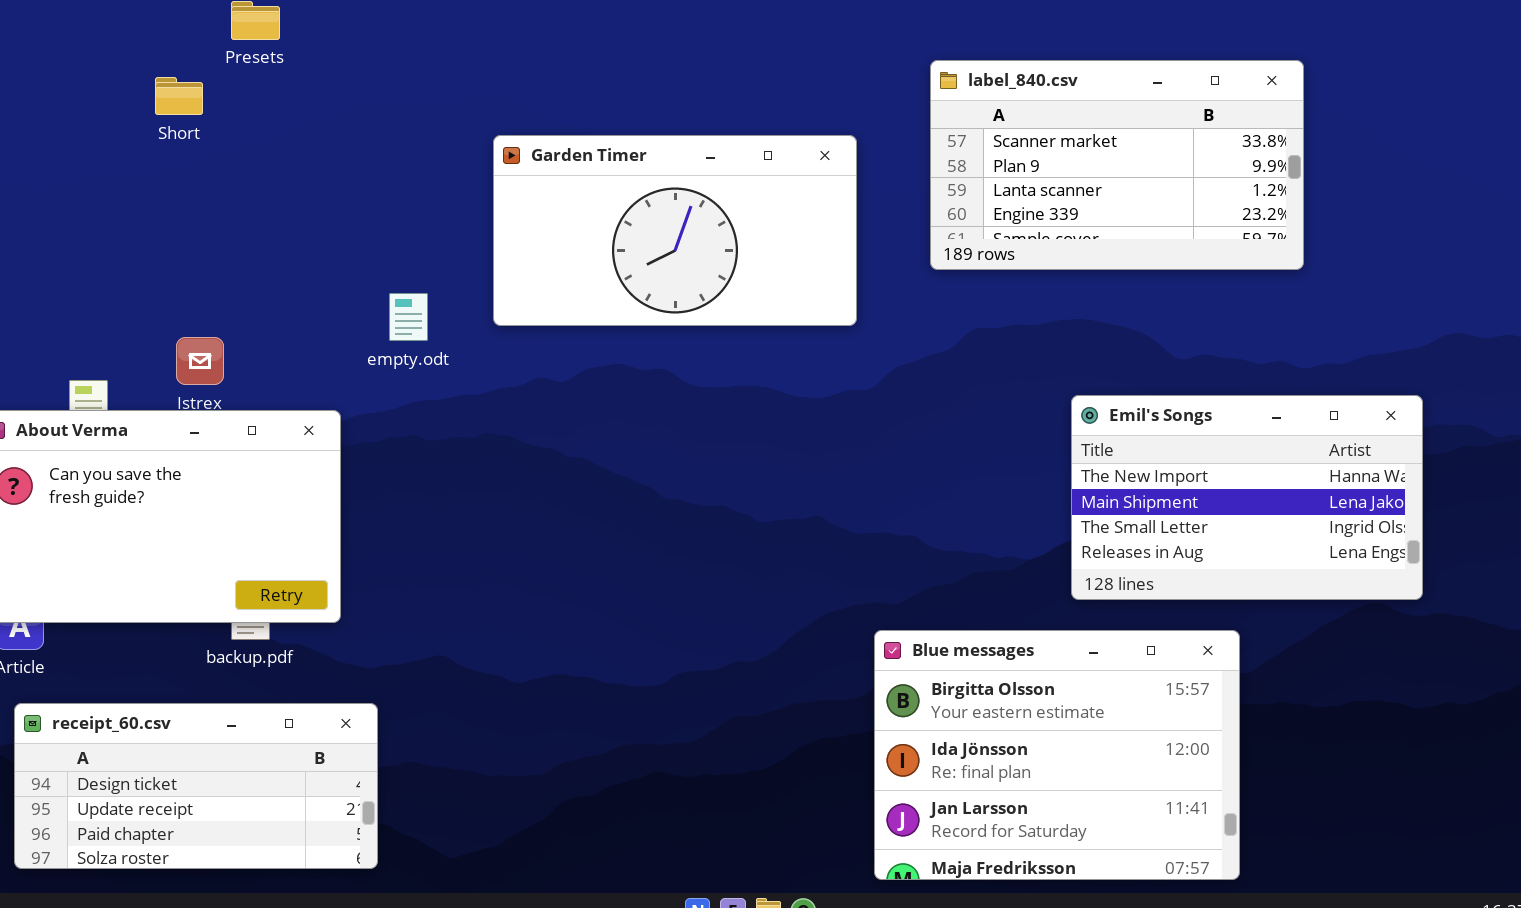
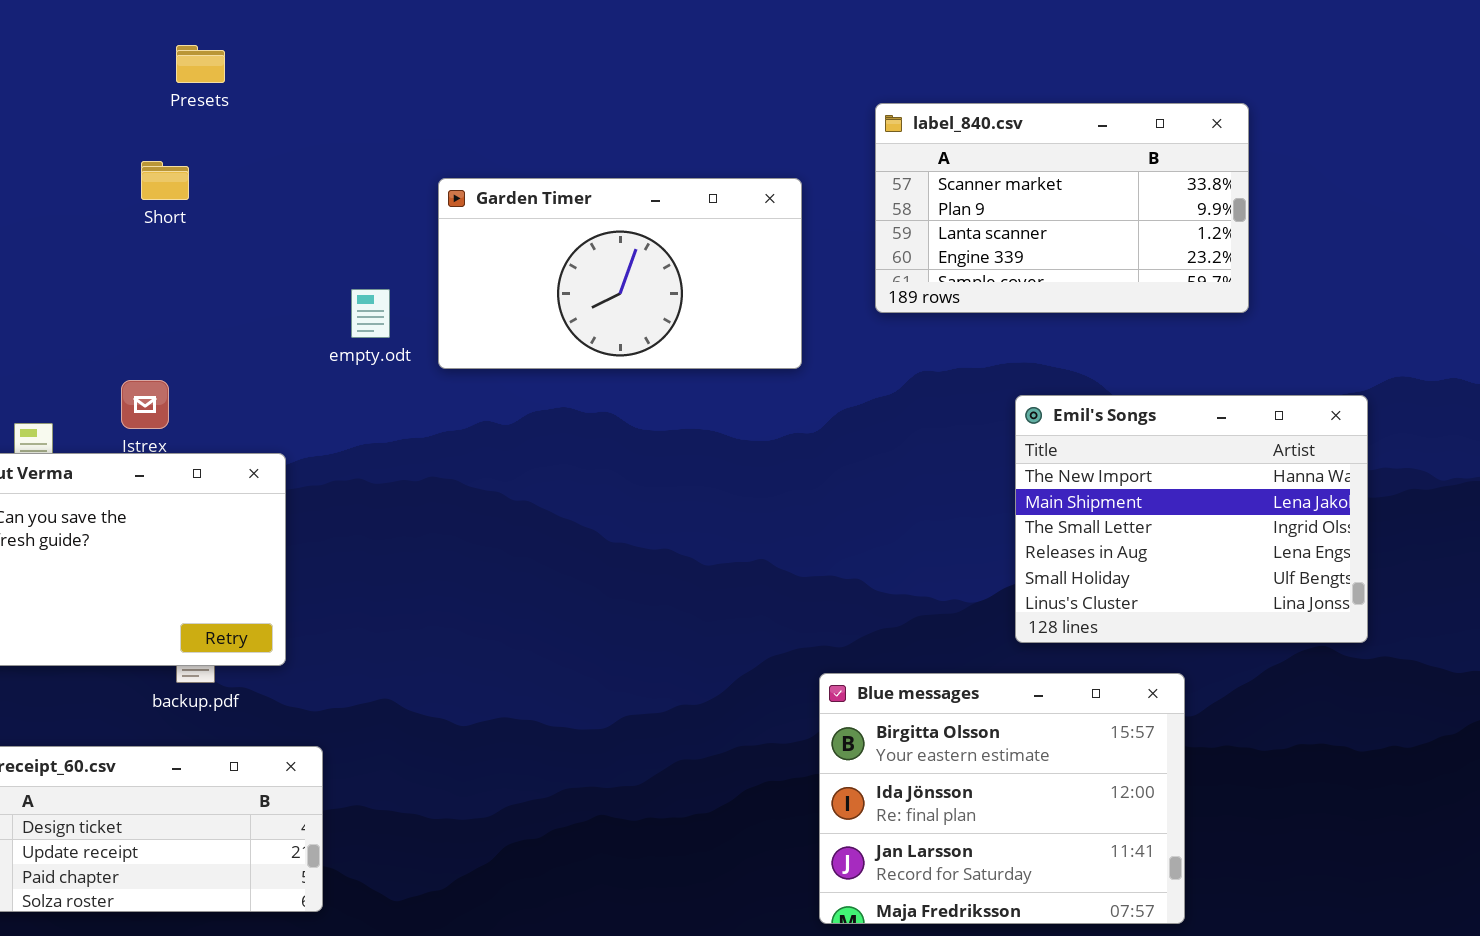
Short: [155,77,203,115] -> [141,161,189,200], moved
empty.odt: [389,293,428,341] -> [351,289,390,338], moved
Emil's Songs: [1071,395,1423,600] -> [1015,395,1368,643], resized

